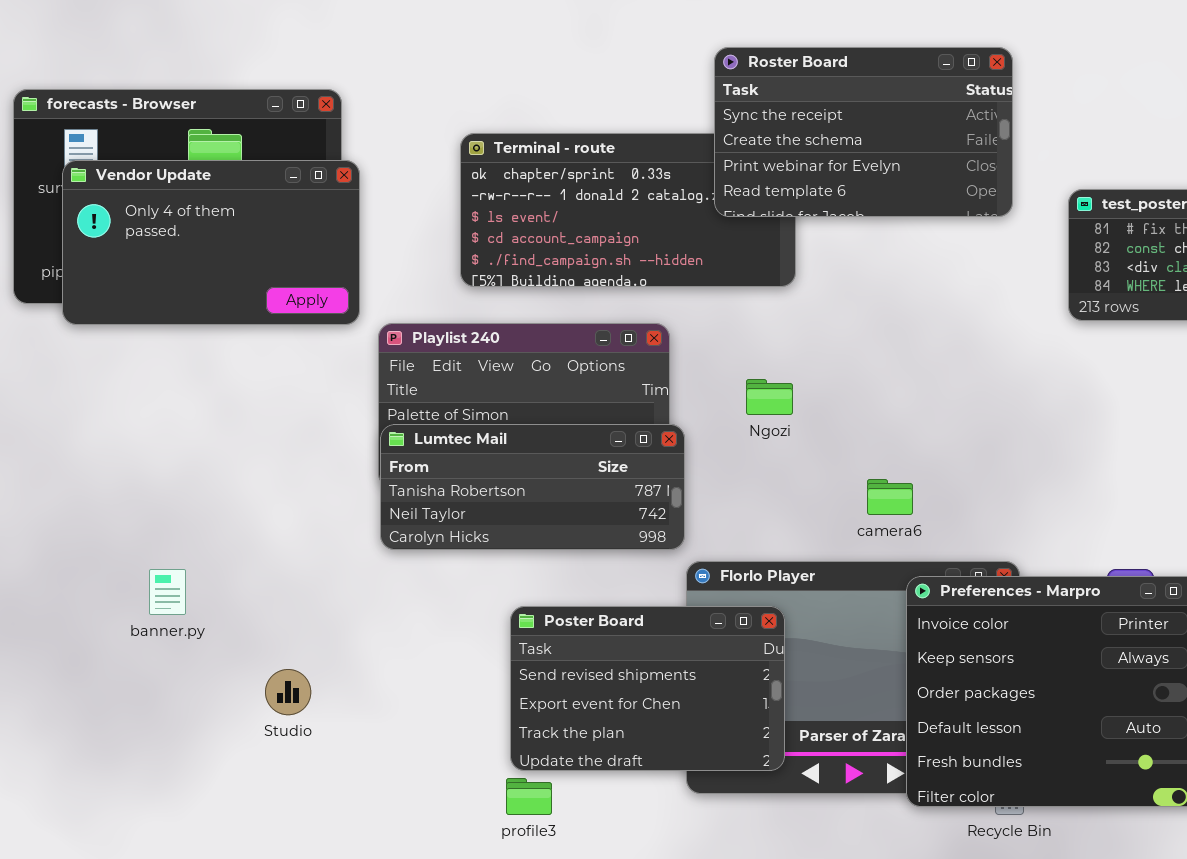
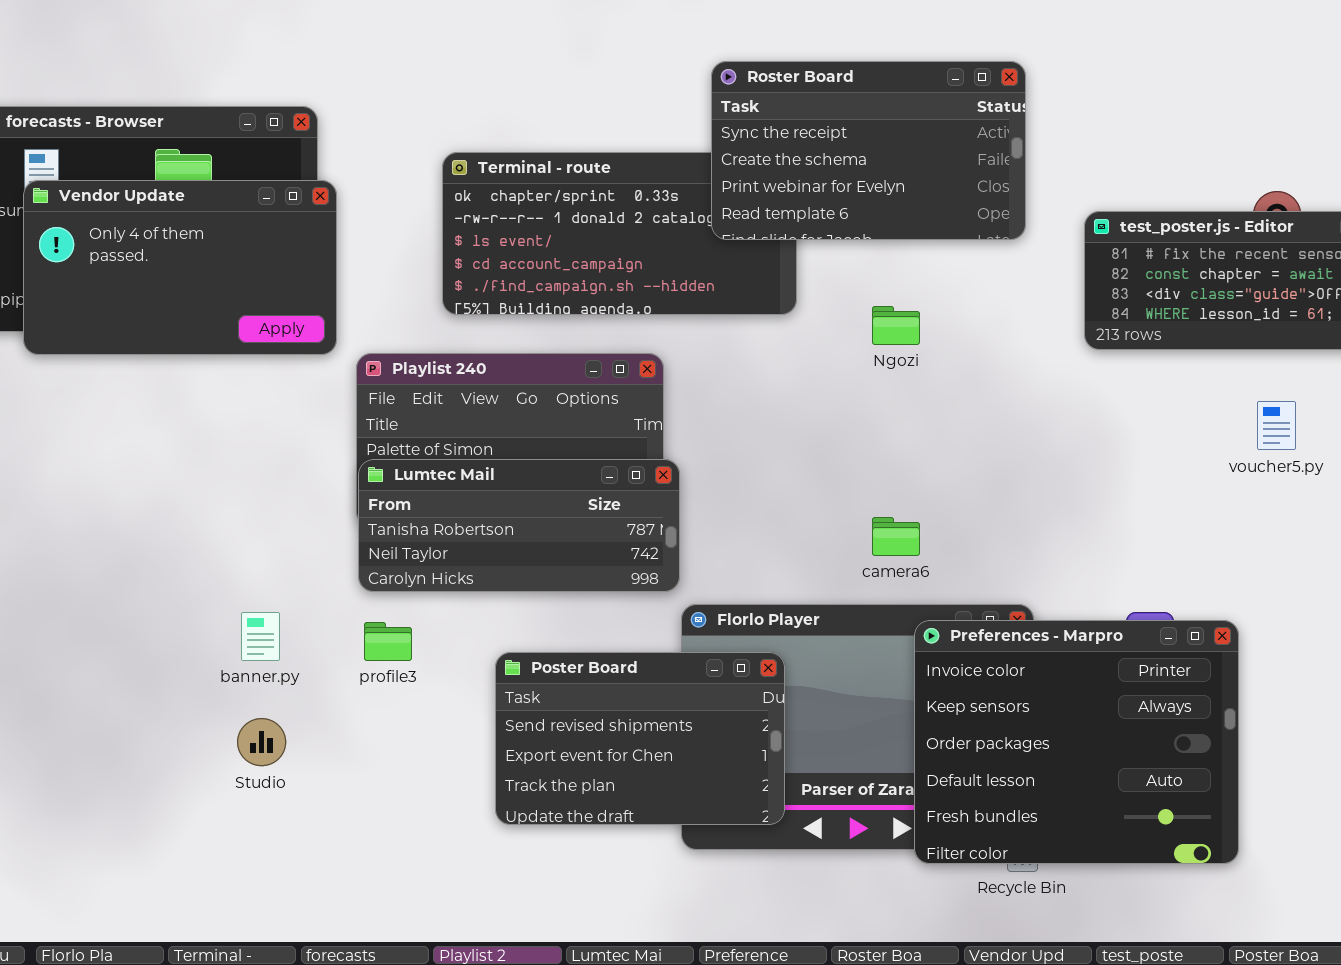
Ngozi: [746,379,793,415] -> [872,306,920,345], moved
banner.py: [149,569,186,615] -> [241,612,280,661], moved
profile3: [506,778,552,815] -> [364,622,412,661], moved

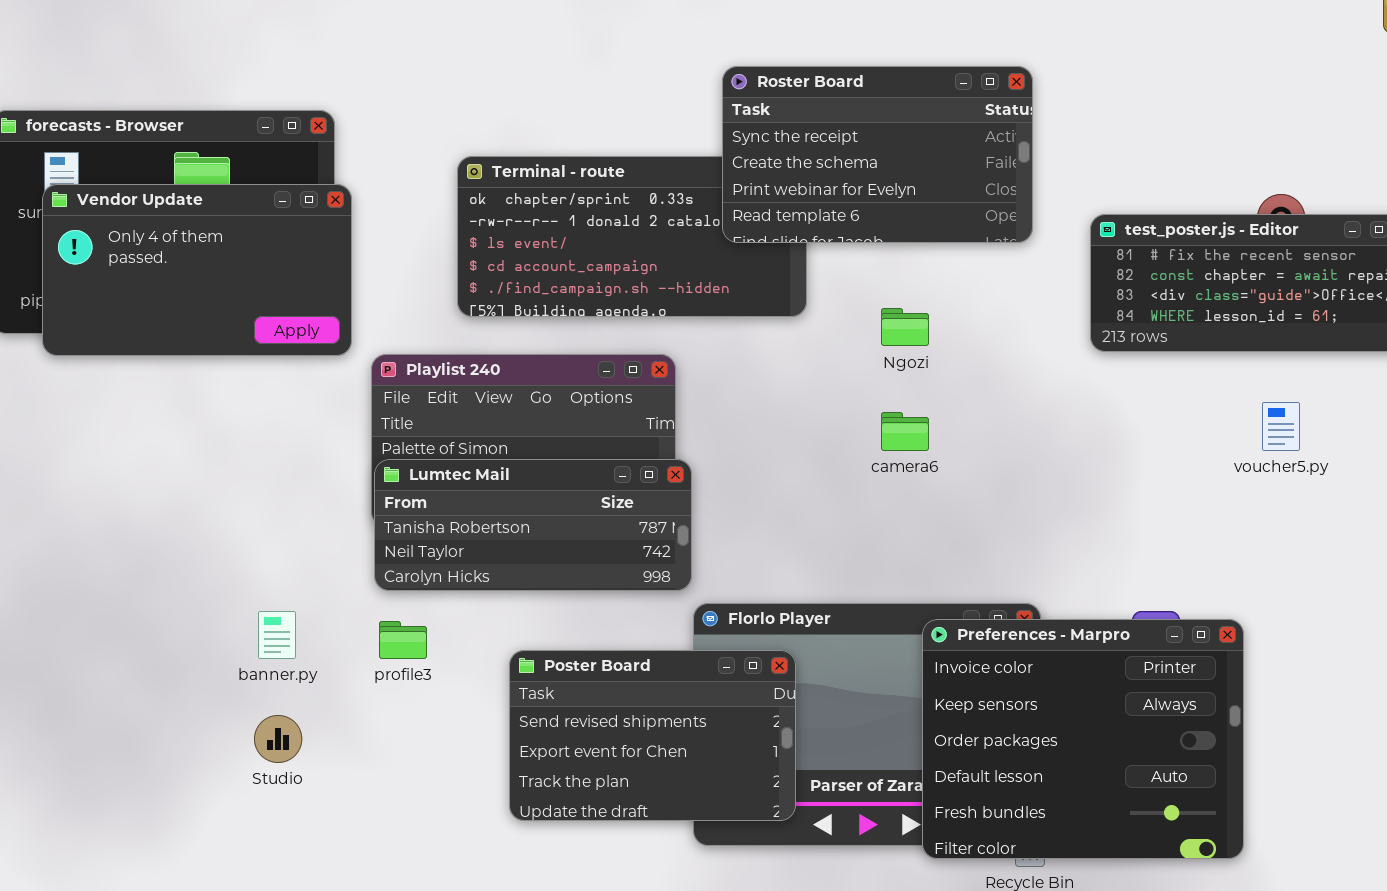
camera6: [872,517,920,556] -> [881,412,929,451], moved

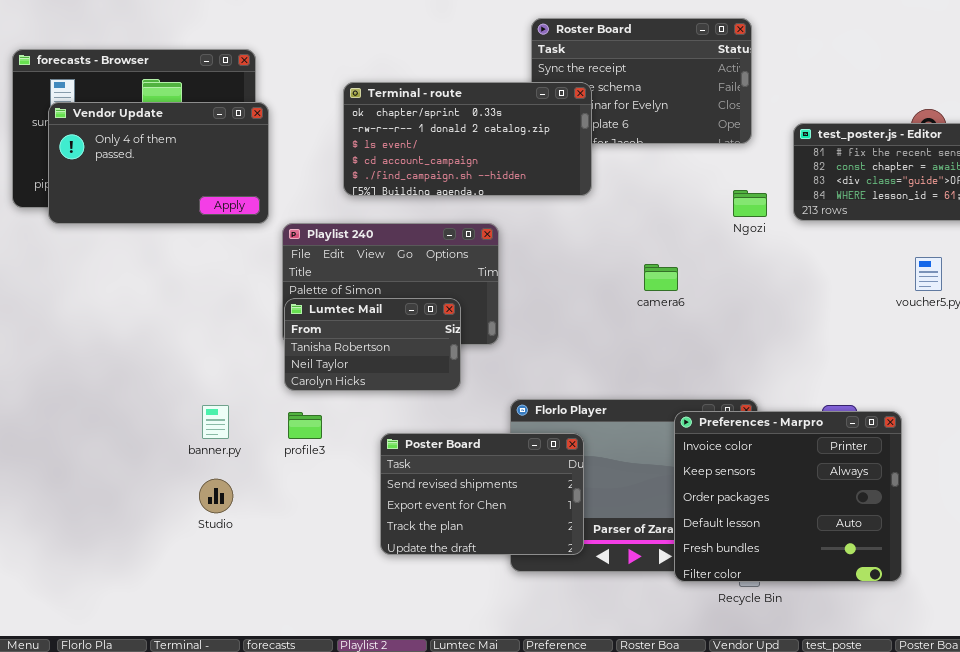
Terminal - route: [457,156,807,317] -> [343,82,592,196], raised
Ngozi: [881,308,929,346] -> [733,190,767,217], moved
Lumtec Mail: [374,459,692,591] -> [284,298,461,391], resized

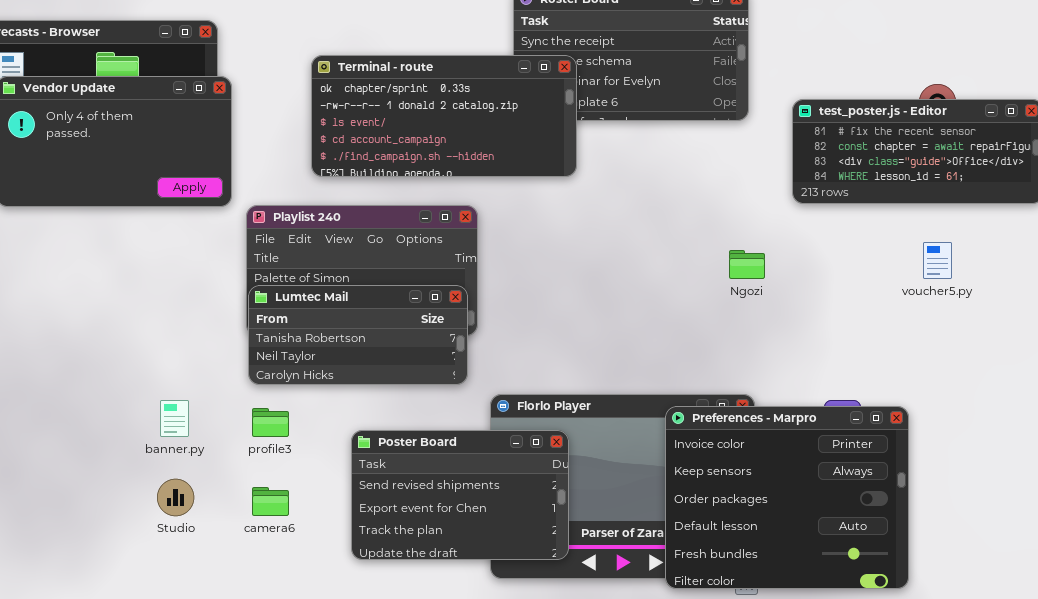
Ngozi: [733,190,767,217] -> [729,250,765,279], moved
camera6: [644,264,678,291] -> [252,487,289,516], moved
Lumtec Mail: [284,298,461,391] -> [248,285,468,385], resized

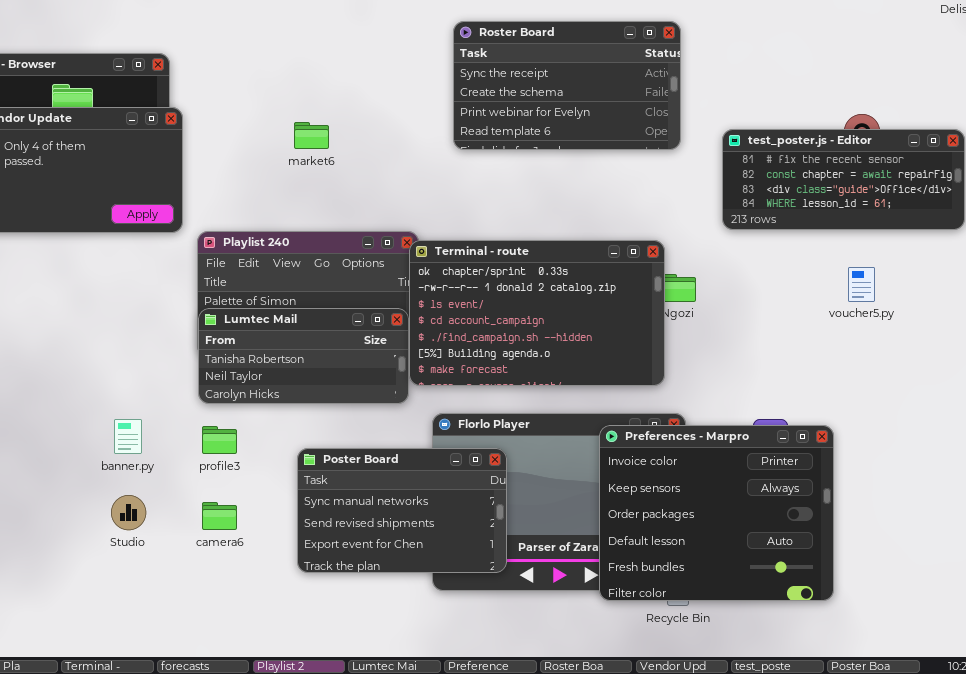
Terminal - route: [311,55,577,177] -> [409,240,665,386], moved, resized
Poster Board: [351,430,569,560] -> [297,448,507,573], scrolled up 1 row

